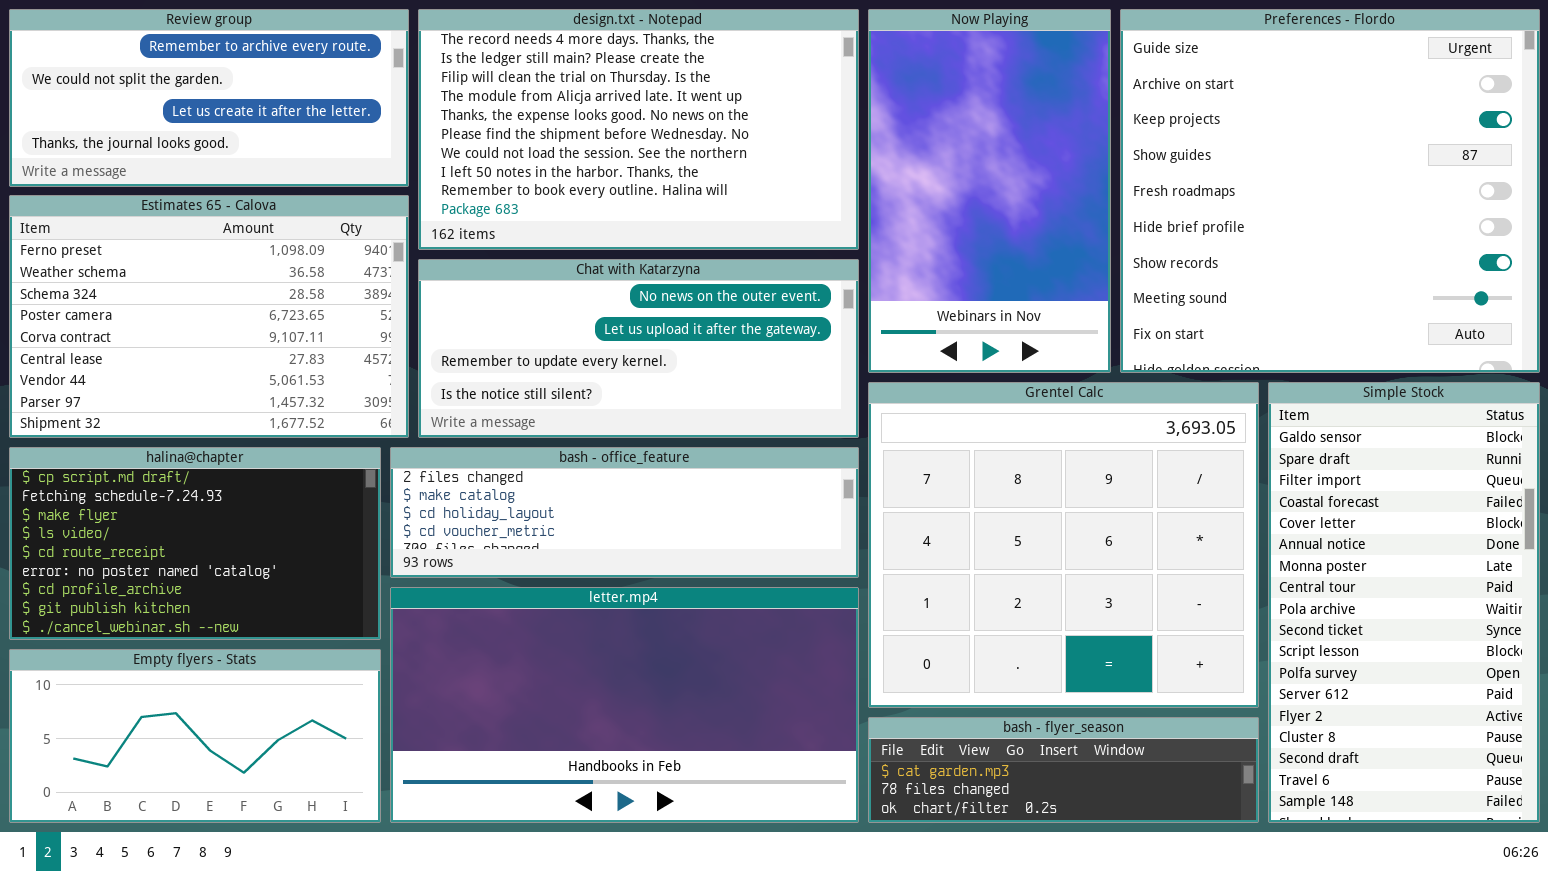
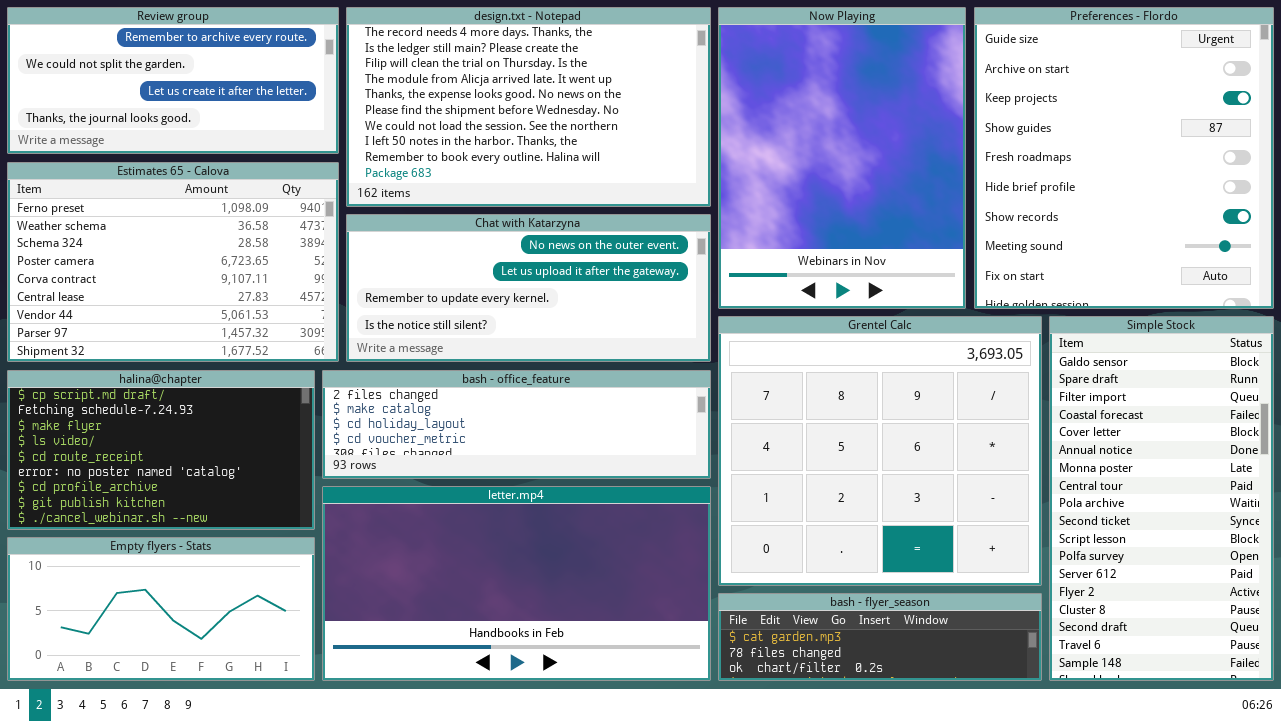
Now Playing: [868,9,1111,373] -> [718,7,966,309], resized
Preferences - Flordo: [1120,9,1540,373] -> [974,7,1274,309], resized

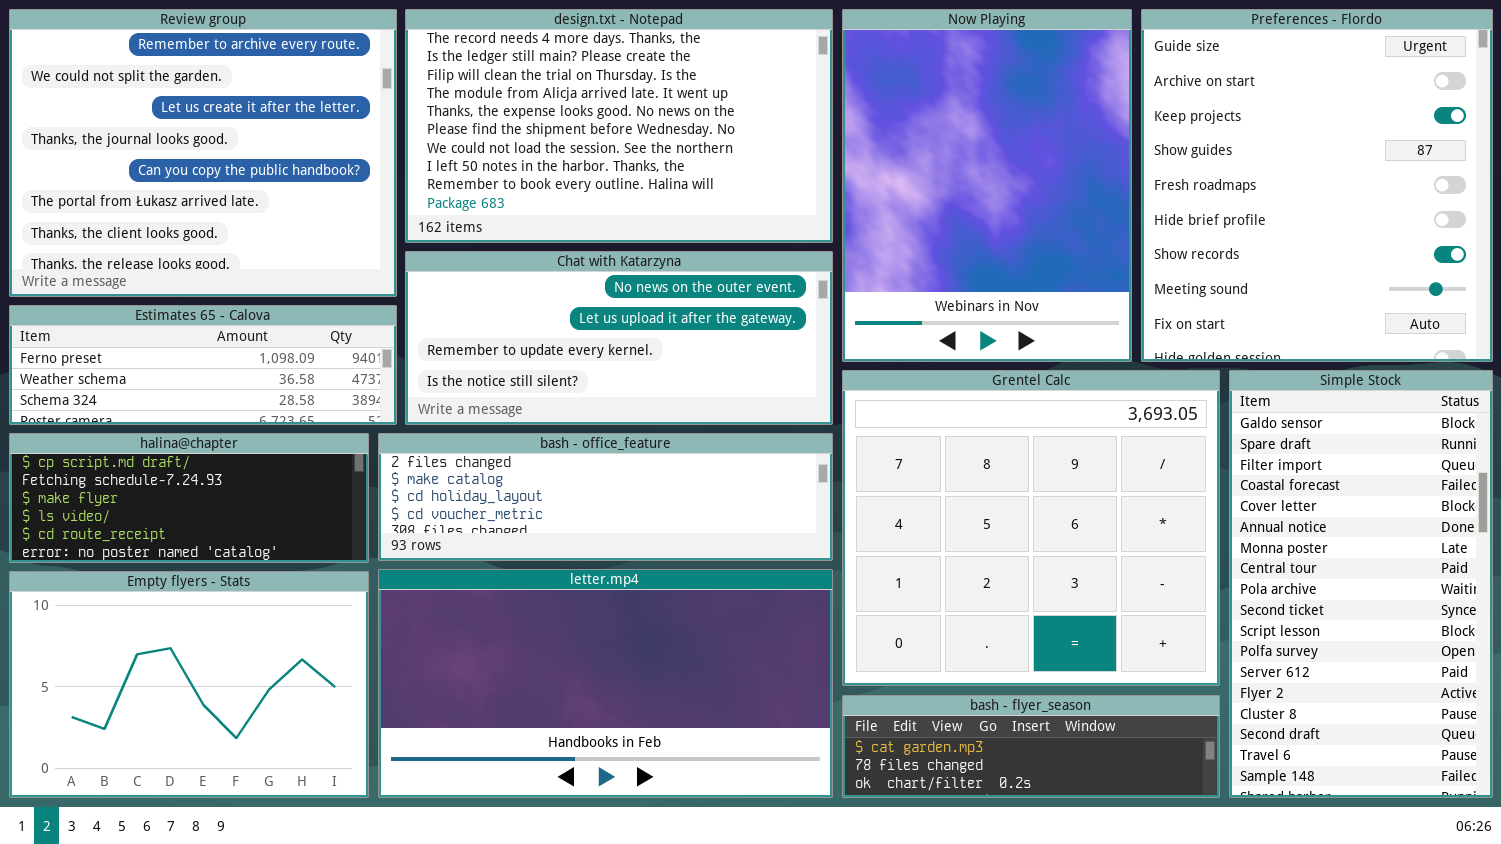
Review group: [7,7,339,154] -> [9,9,397,297], resized
Estimates 65 - Calova: [7,162,339,362] -> [9,305,397,425], resized
halina@chapter: [7,370,315,530] -> [9,433,369,563], resized
Empty flyers - Stats: [7,537,315,681] -> [9,571,369,798], resized

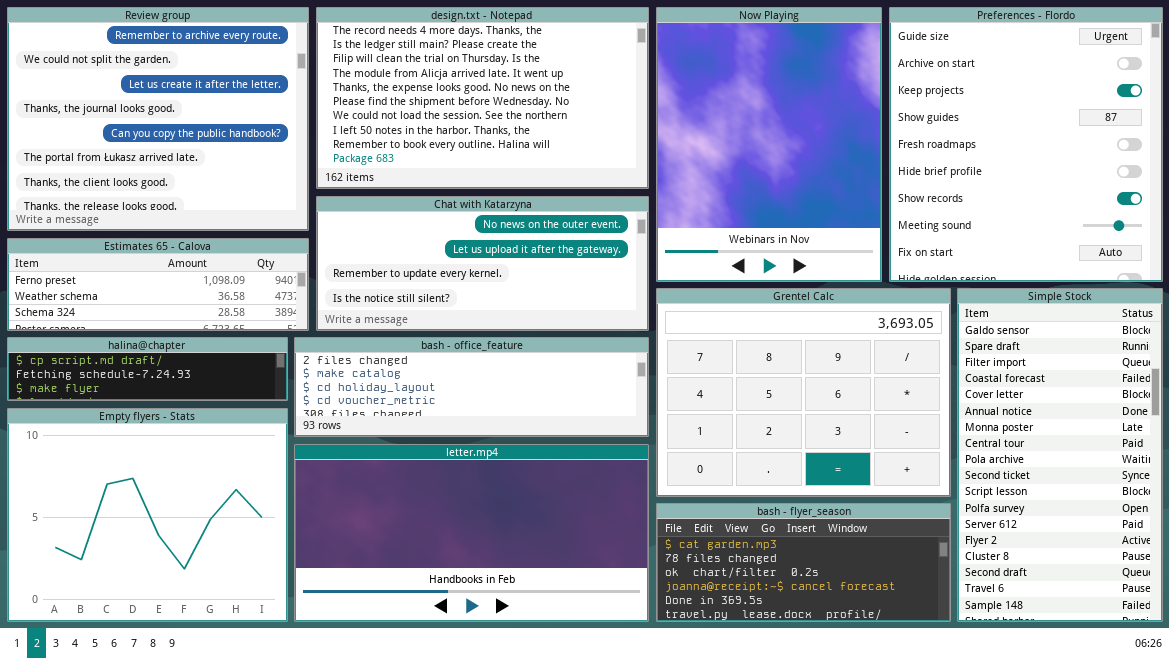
Grentel Calc: [842,370,1220,686] -> [656,288,951,497], resized
halina@chapter: [9,433,369,563] -> [7,337,288,401], resized
Empty flyers - Stats: [9,571,369,798] -> [7,408,288,622], resized
bash - flyer_season: [842,695,1220,798] -> [656,503,951,622], resized

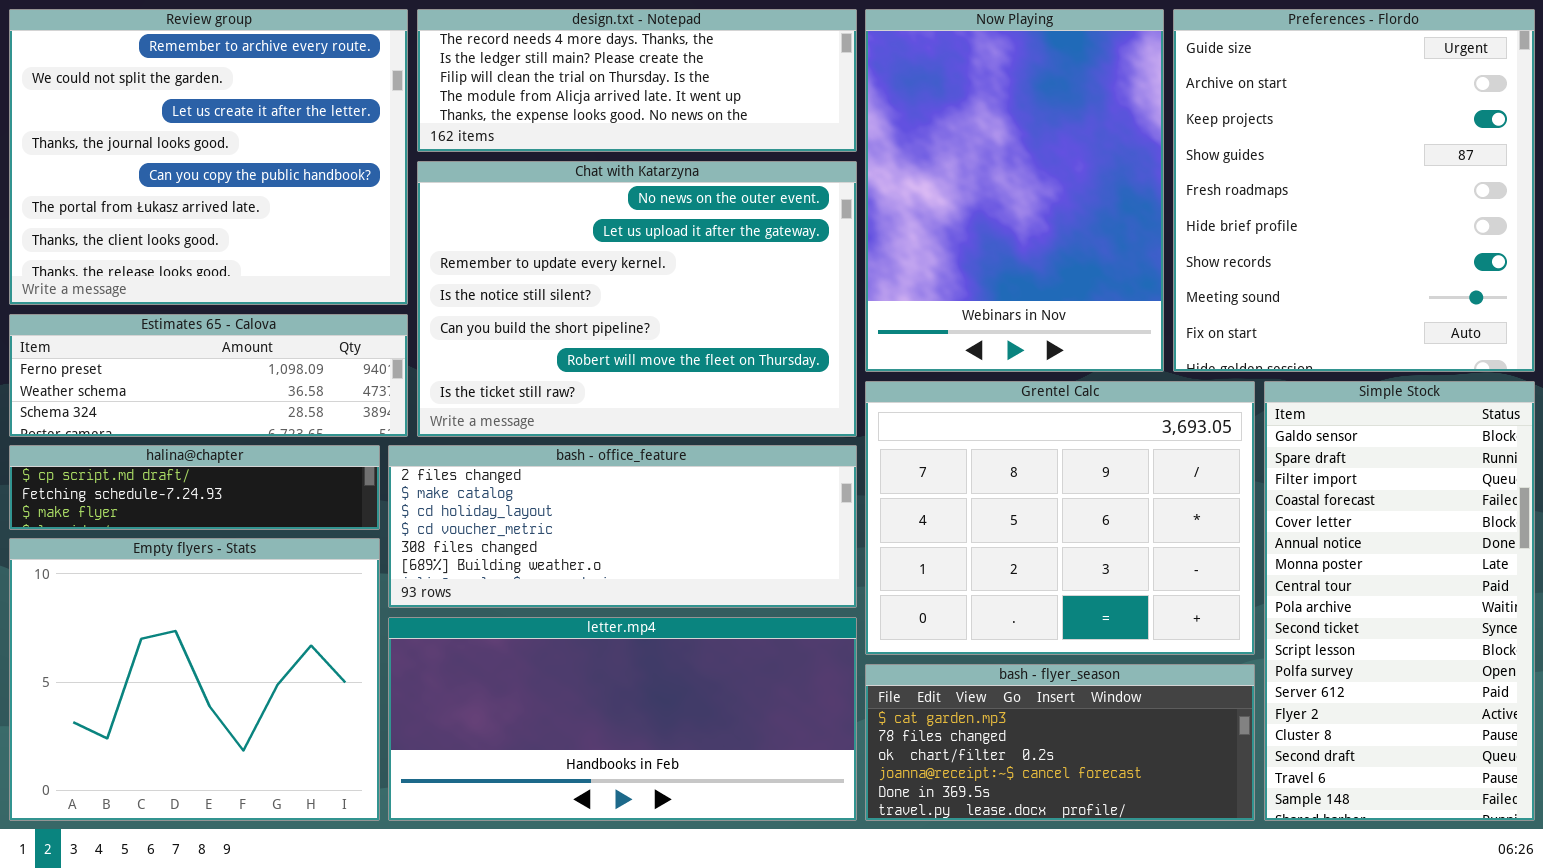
design.txt - Notepad: [316,7,649,189] -> [417,9,857,152], resized
Chat with Katarzyna: [316,196,649,331] -> [417,161,857,437], resized
bash - office_feature: [294,337,649,437] -> [388,445,857,608], resized
letter.mp4: [294,444,649,622] -> [388,617,857,821], resized

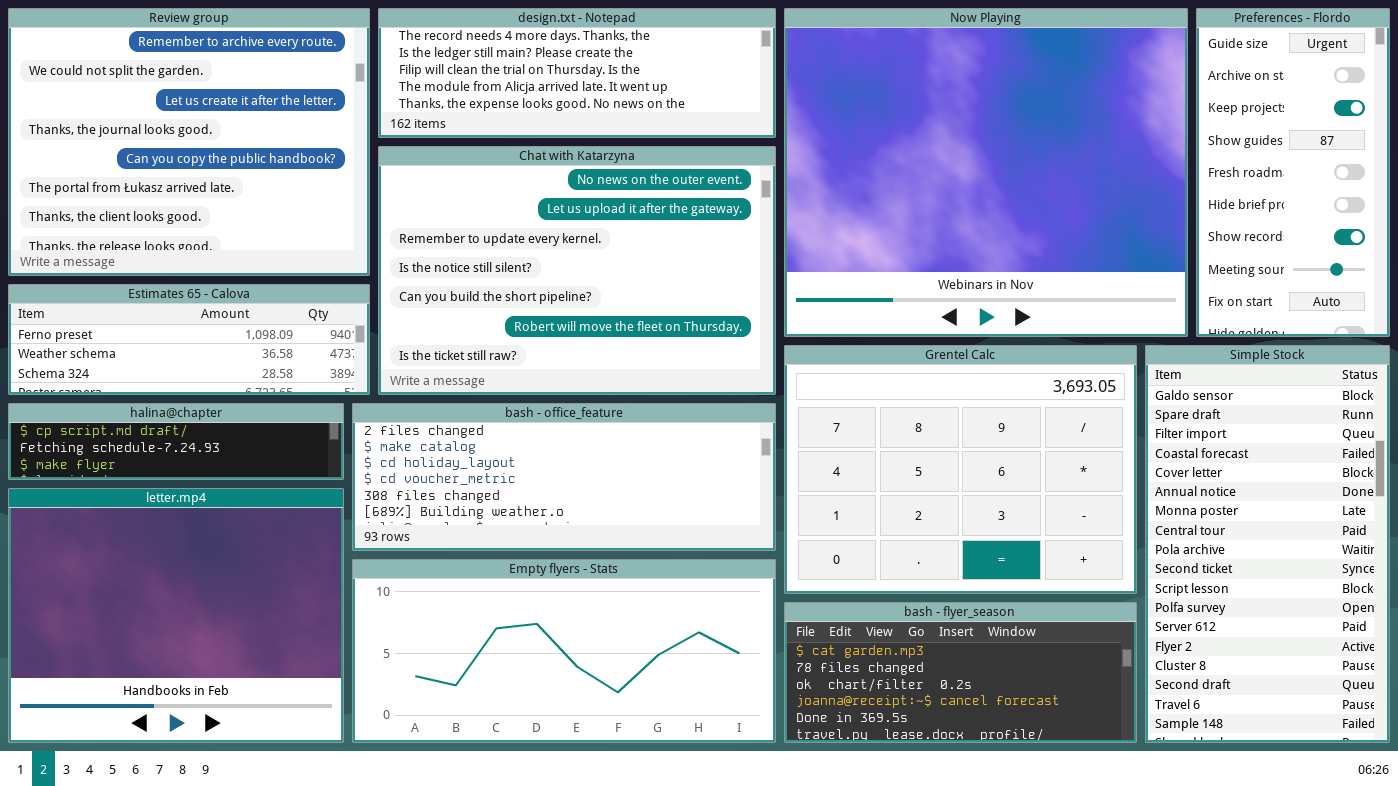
Now Playing: [865,9,1164,372] -> [784,8,1188,337], resized
Preferences - Flordo: [1173,9,1535,372] -> [1196,8,1390,337], resized
Empty flyers - Stats: [9,538,380,821] -> [352,559,776,743], moved, resized
letter.mp4: [388,617,857,821] -> [8,488,344,743], moved, resized

